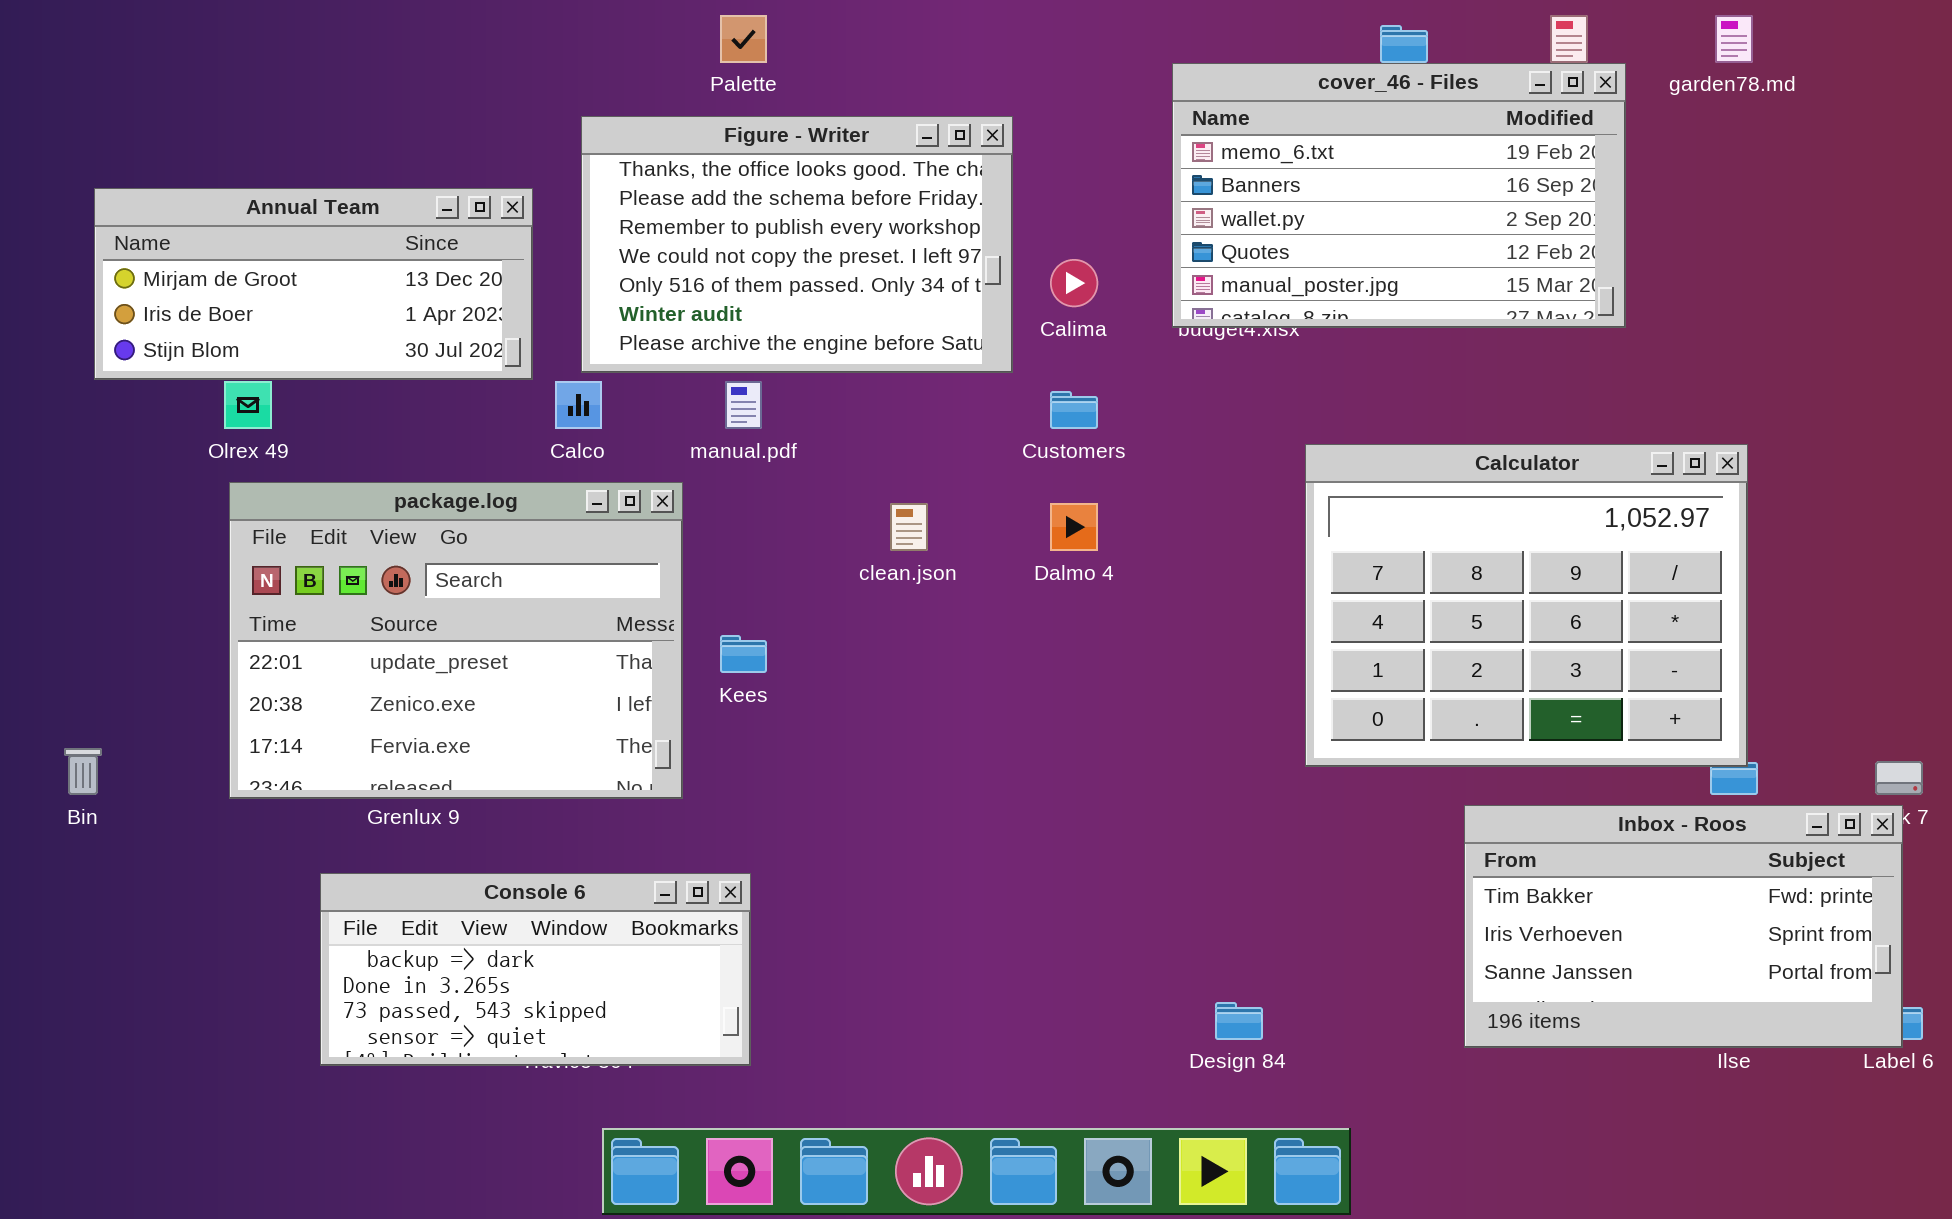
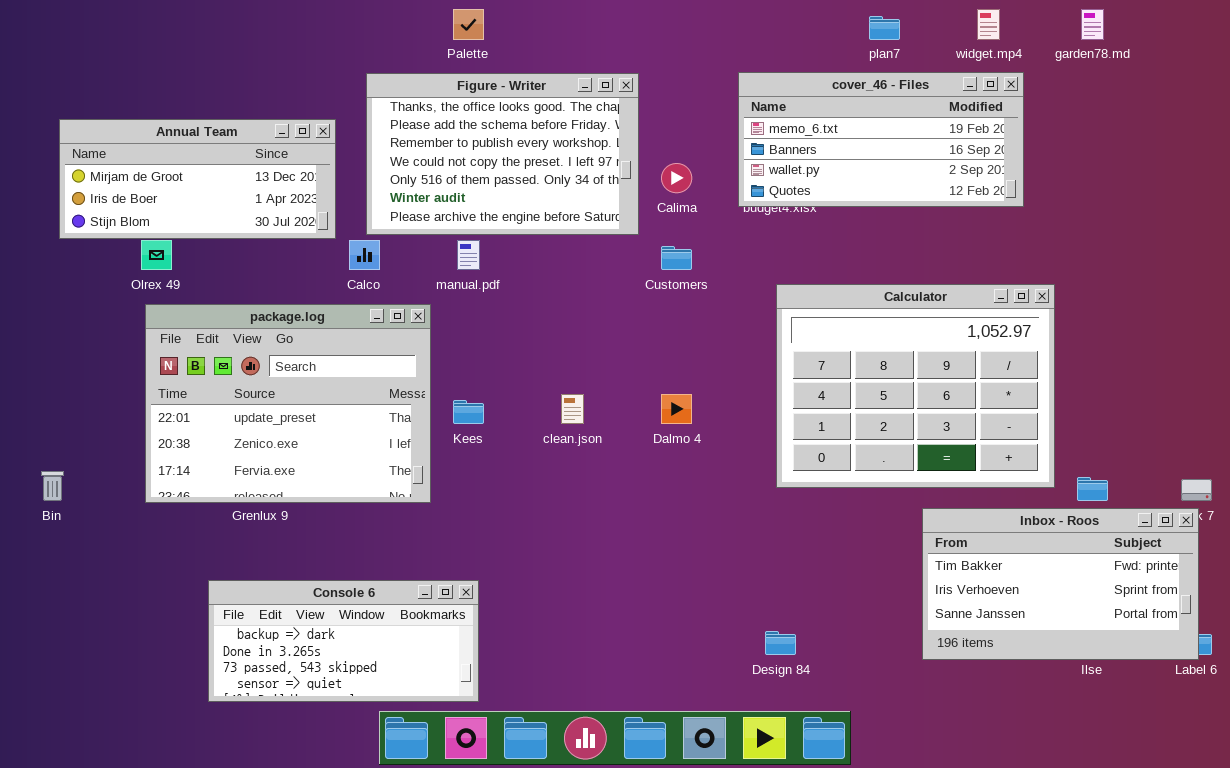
cover_46 - Files: [1172,63,1626,328] -> [738,72,1024,207], resized
Calculator: [1305,444,1748,767] -> [776,284,1055,488], moved
clean.json: [890,503,928,551] -> [561,394,584,424], moved
Dalmo 4: [1050,503,1098,551] -> [661,394,692,424], moved
Console 6: [320,873,751,1066] -> [208,580,479,702], moved

